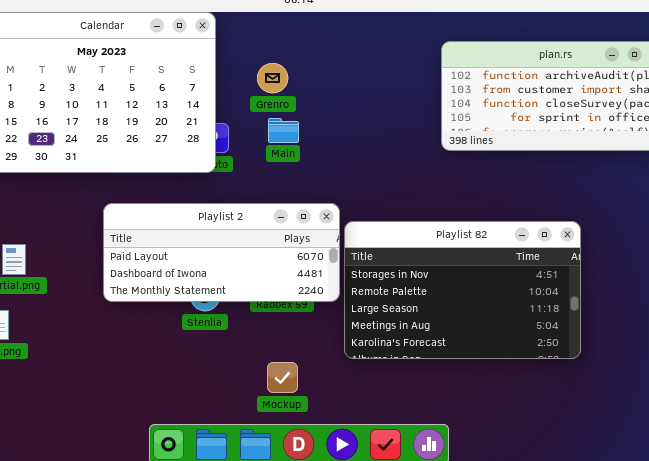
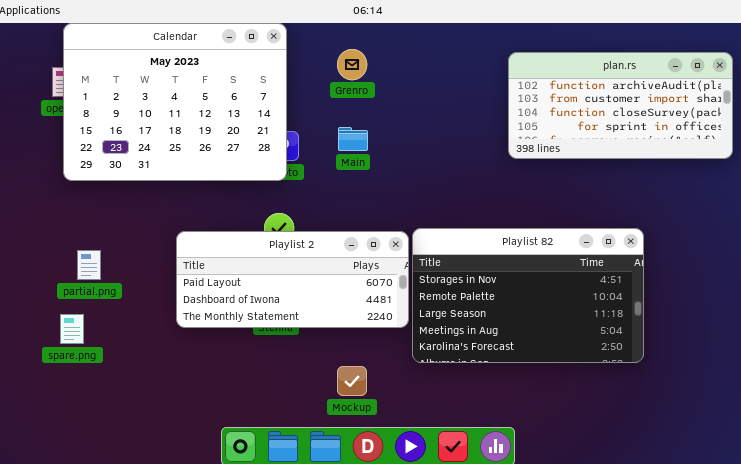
Grenro: [257,63,288,93] -> [337,49,367,80], moved
Playlist 2: [103,203,340,302] -> [176,231,409,328], moved

